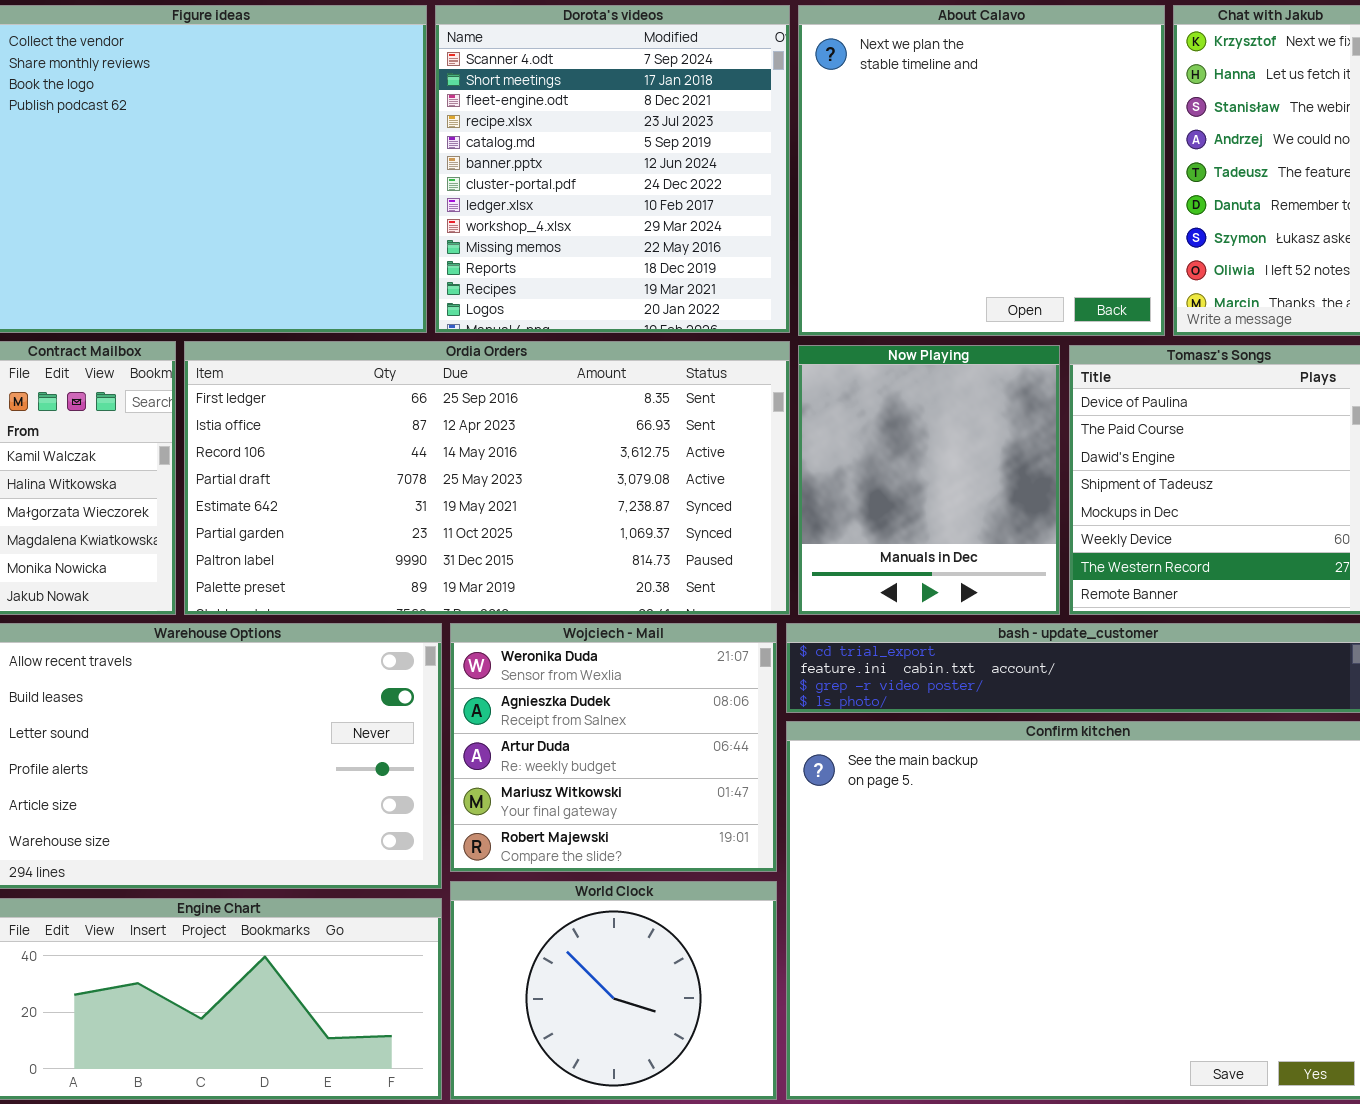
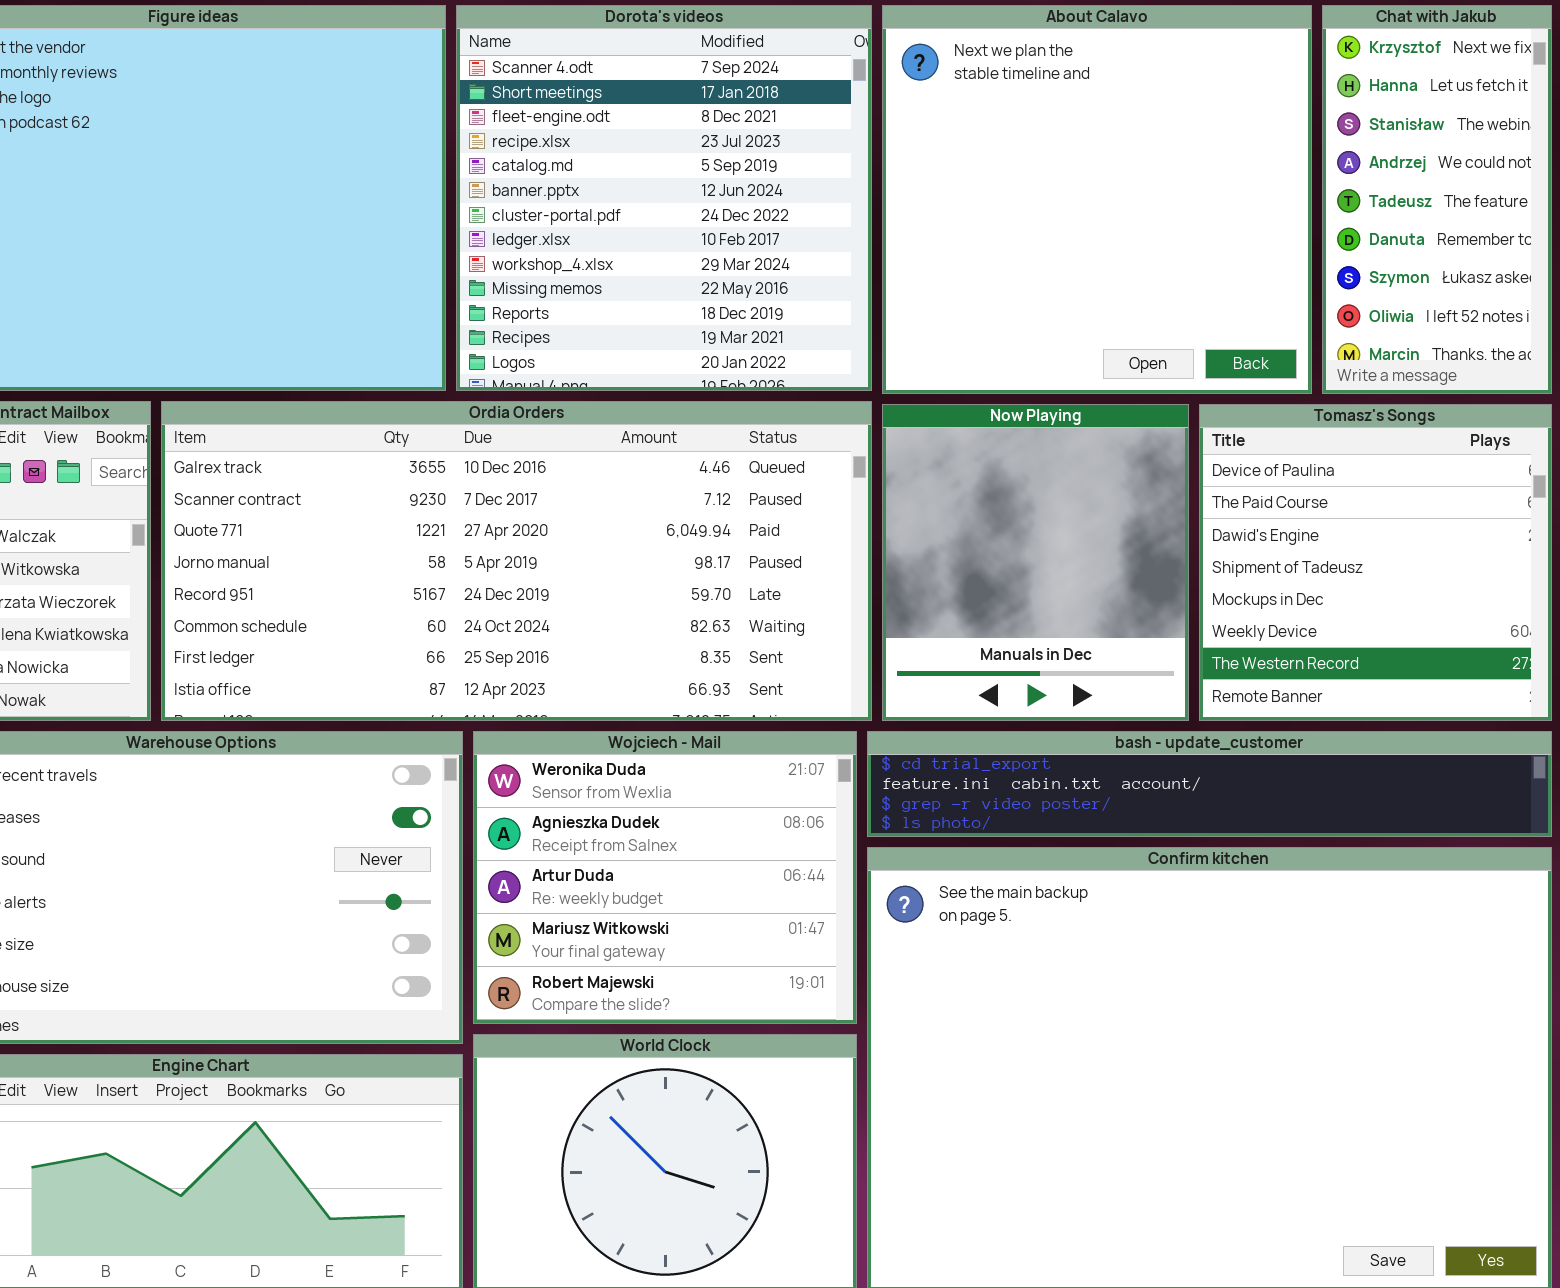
Ordia Orders: [184,341,790,615] -> [161,401,872,721], scrolled up 6 rows

